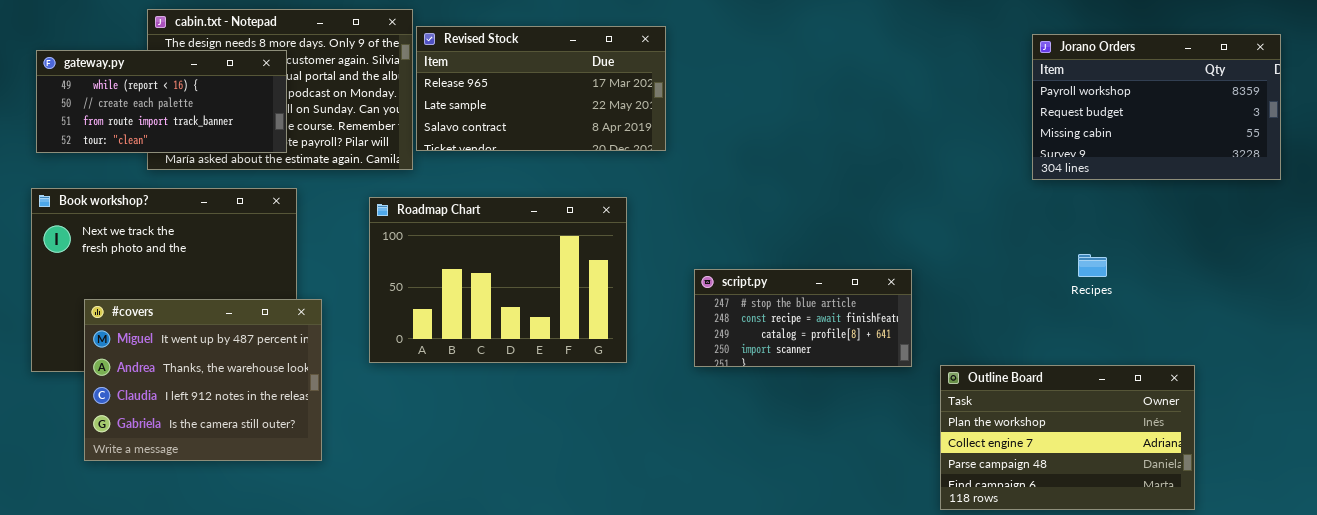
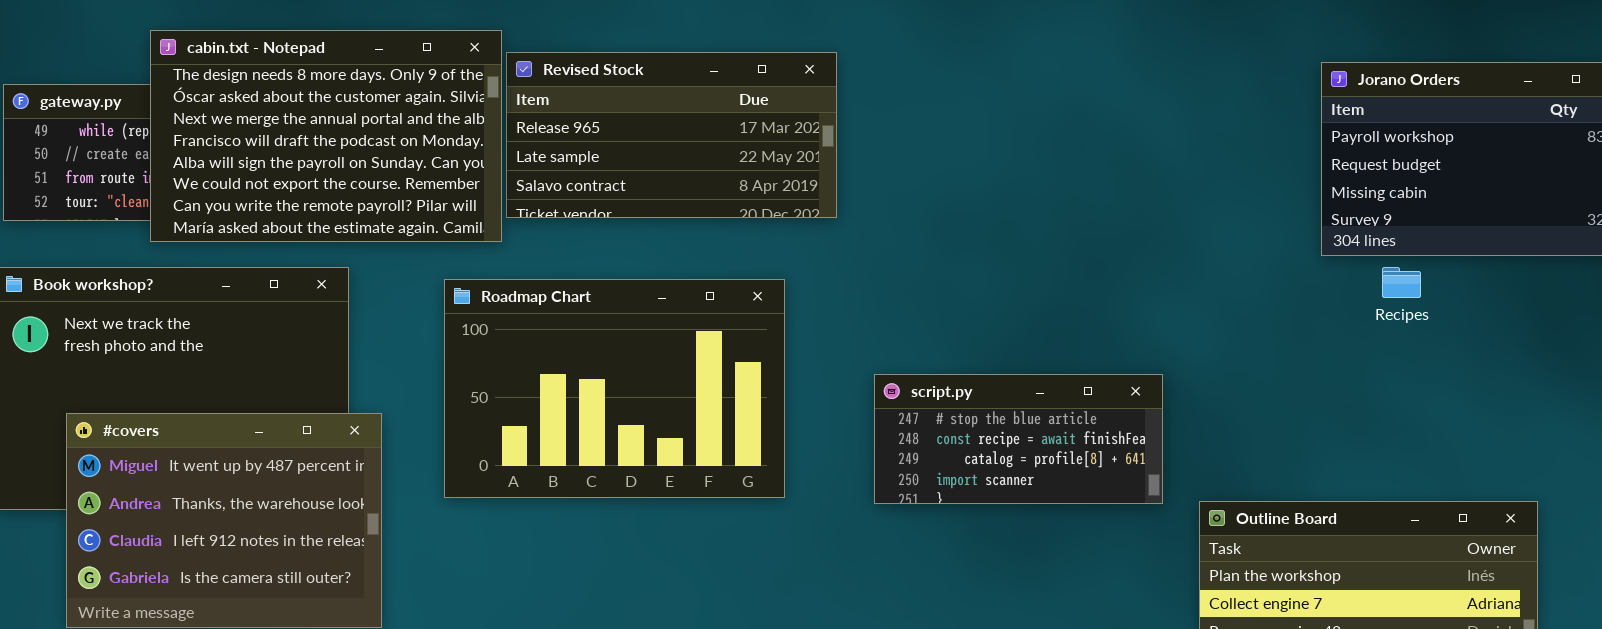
cabin.txt - Notepad: [147,9,413,170] -> [150,30,502,242], raised
Recipes: [1078,254,1107,277] -> [1382,267,1421,298], moved

